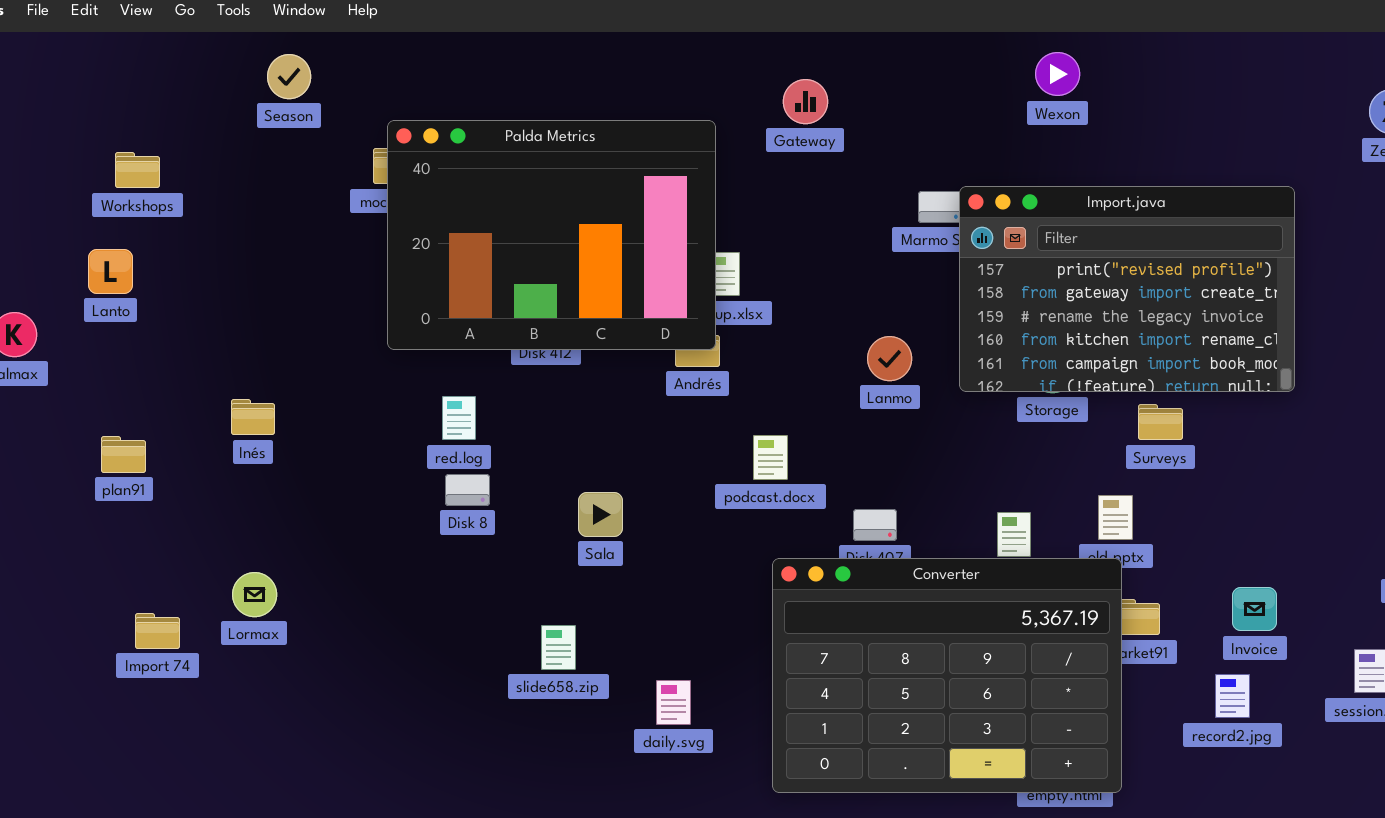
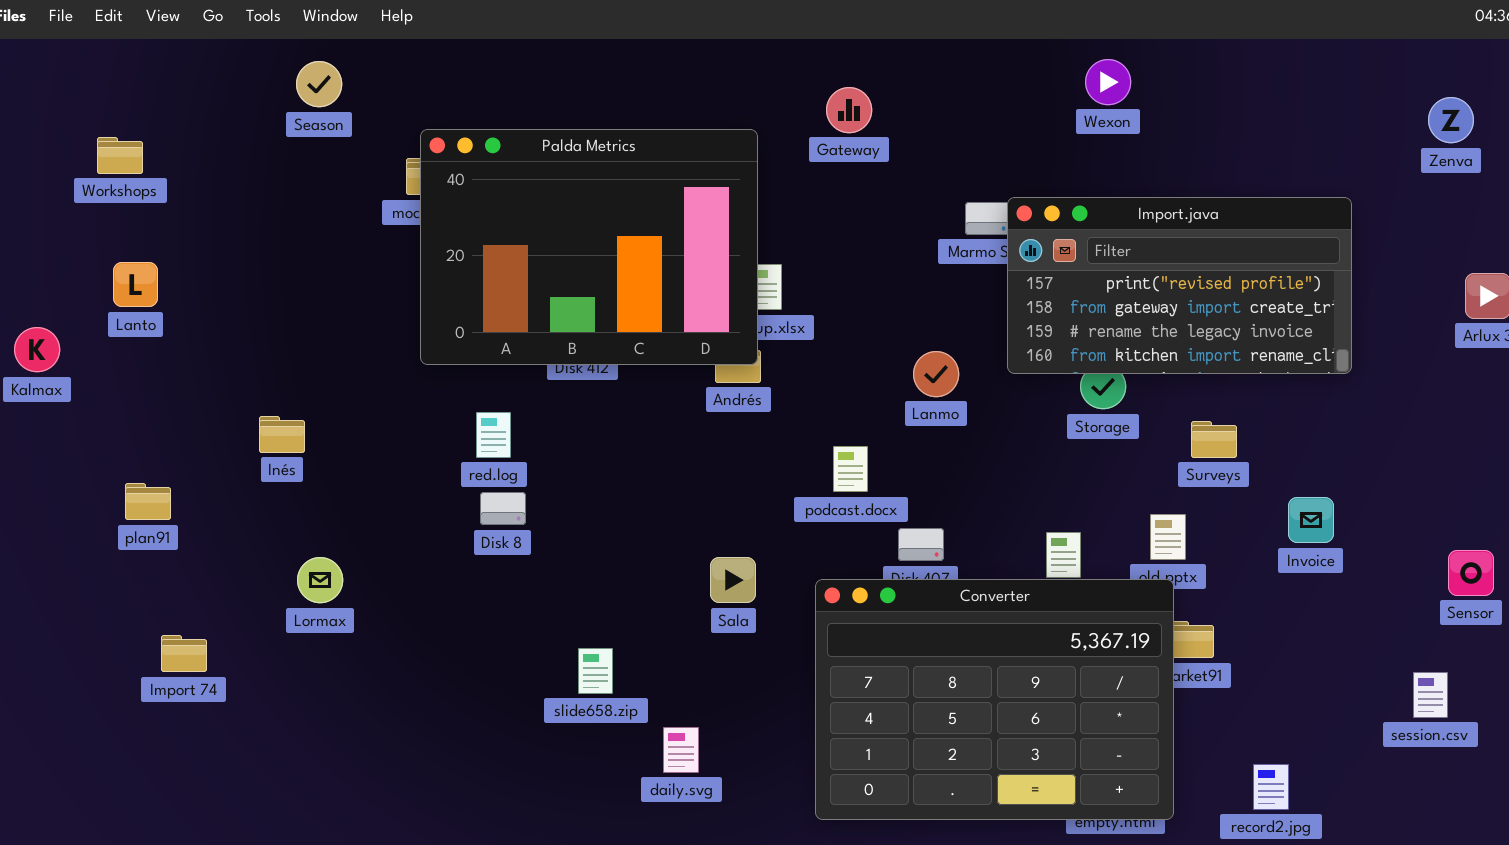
Workshops: [115,152,160,188] -> [97,137,143,174], moved
Import.java: [959,186,1295,392] -> [1007,197,1352,374], resized
podcast.docx: [753,435,788,480] -> [833,446,868,492], moved
plan91: [101,436,146,473] -> [125,483,171,520], moved
Sala: [578,492,623,537] -> [710,557,756,603], moved
Lormax: [232,572,277,617] -> [297,557,343,603], moved
Invoice: [1232,587,1277,631] -> [1288,497,1334,543], moved
record2.jpg: [1215,674,1250,718] -> [1253,764,1289,810], moved
daily.svg: [656,680,691,725] -> [663,727,699,773], moved

